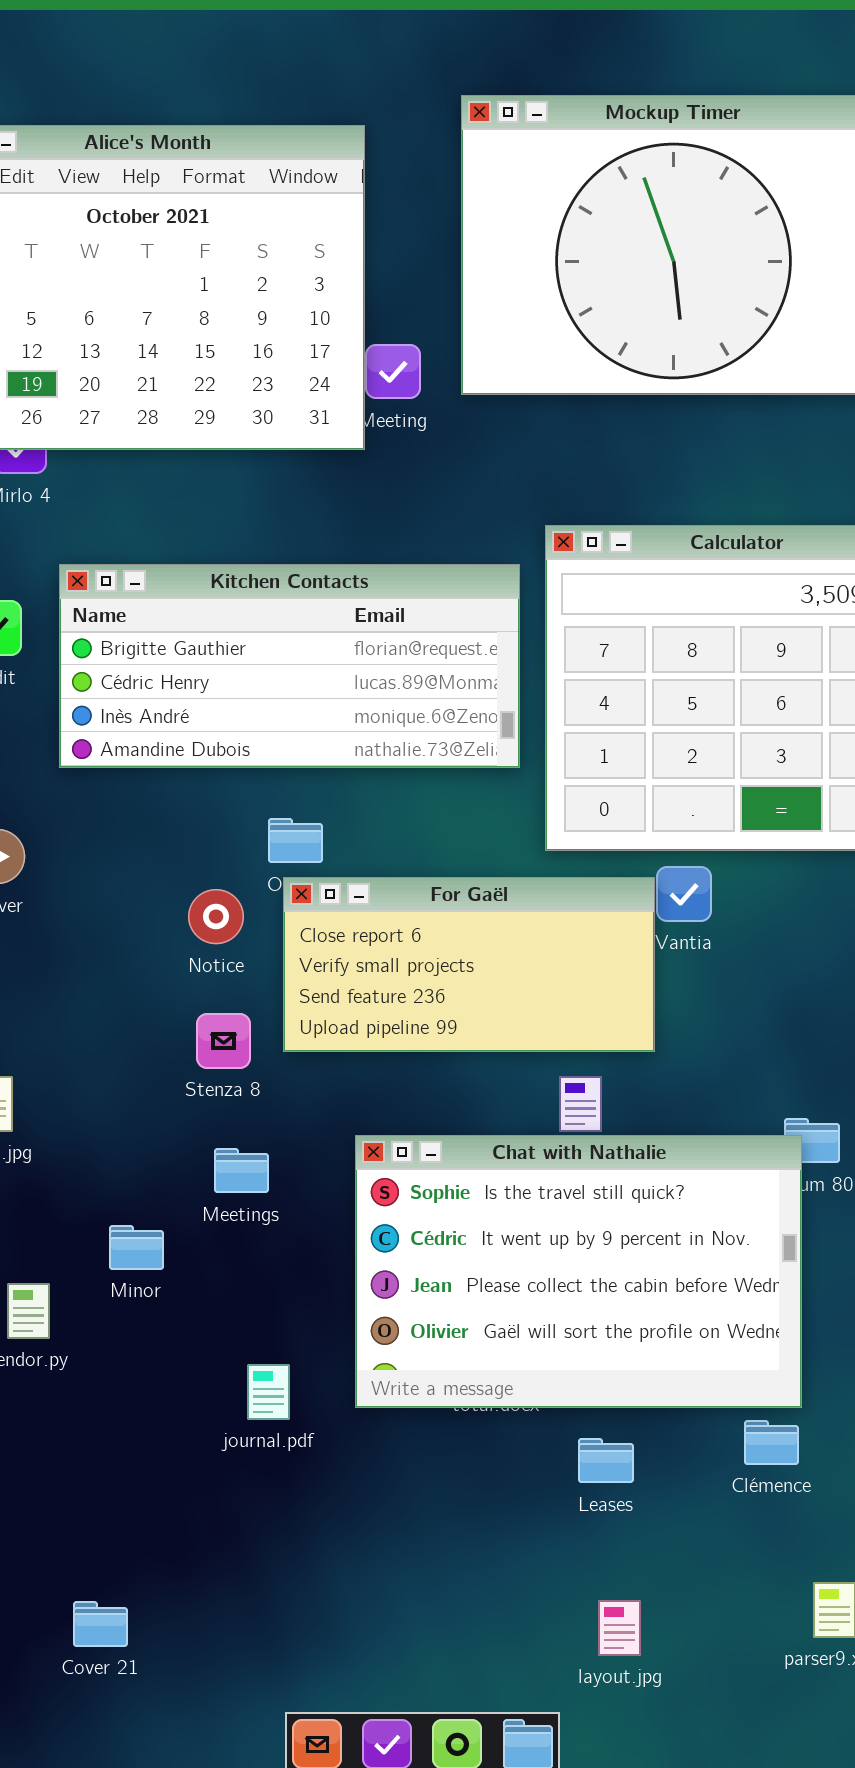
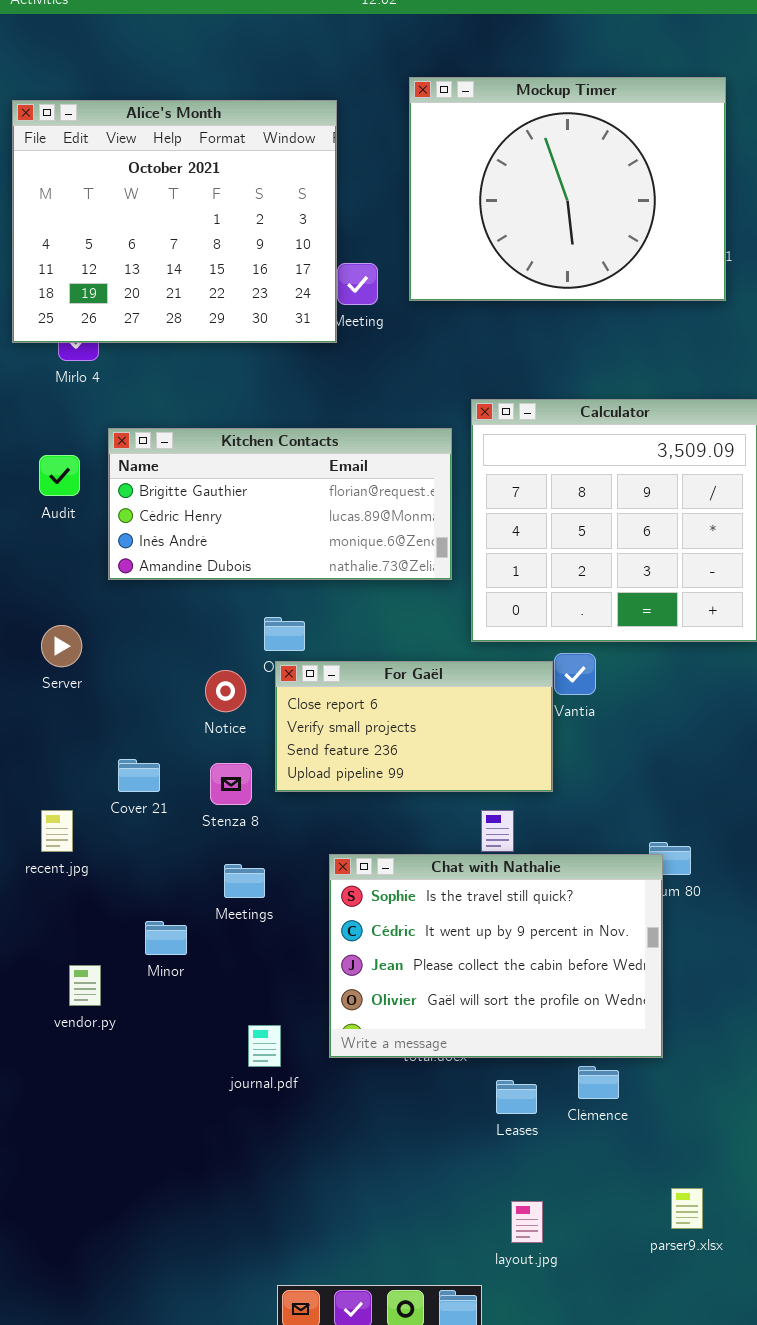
Clémence: [744,1420,799,1465] -> [578,1066,619,1099], moved
Cover 21: [73,1601,128,1647] -> [118,759,160,792], moved

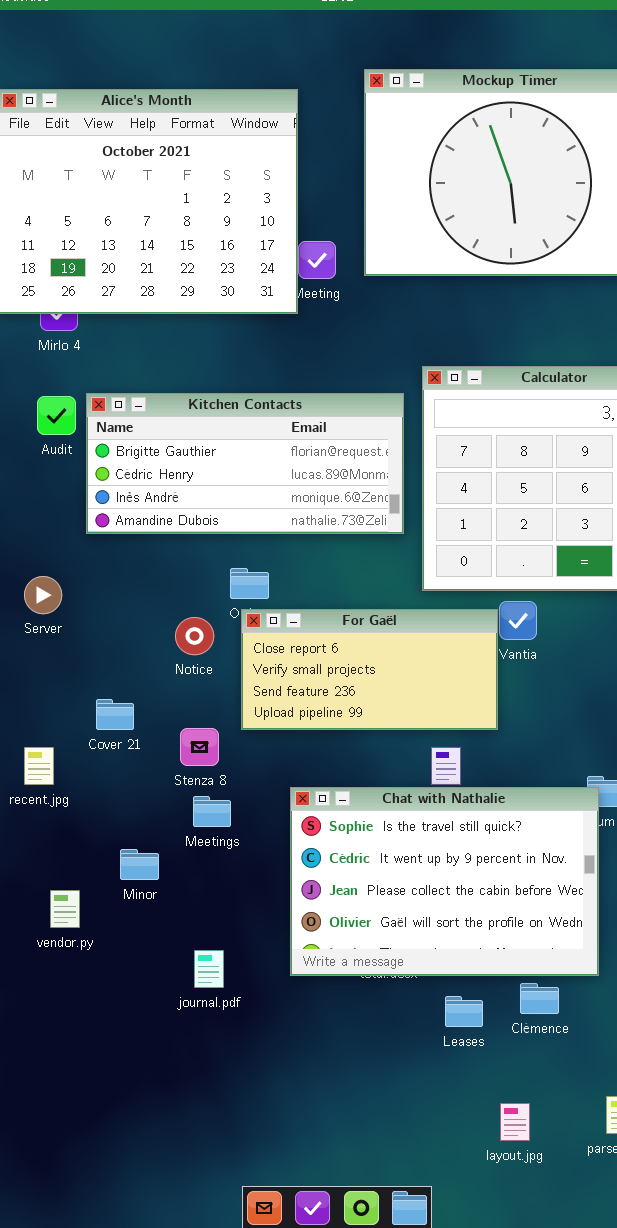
Audit: [39,455,80,496] -> [37,396,76,435], moved
Stenza 8: [210,763,252,805] -> [180,728,219,766], moved
journal.pdf: [248,1025,281,1067] -> [194,950,224,988], moved
layout.jpg: [511,1201,543,1243] -> [500,1103,530,1141], moved

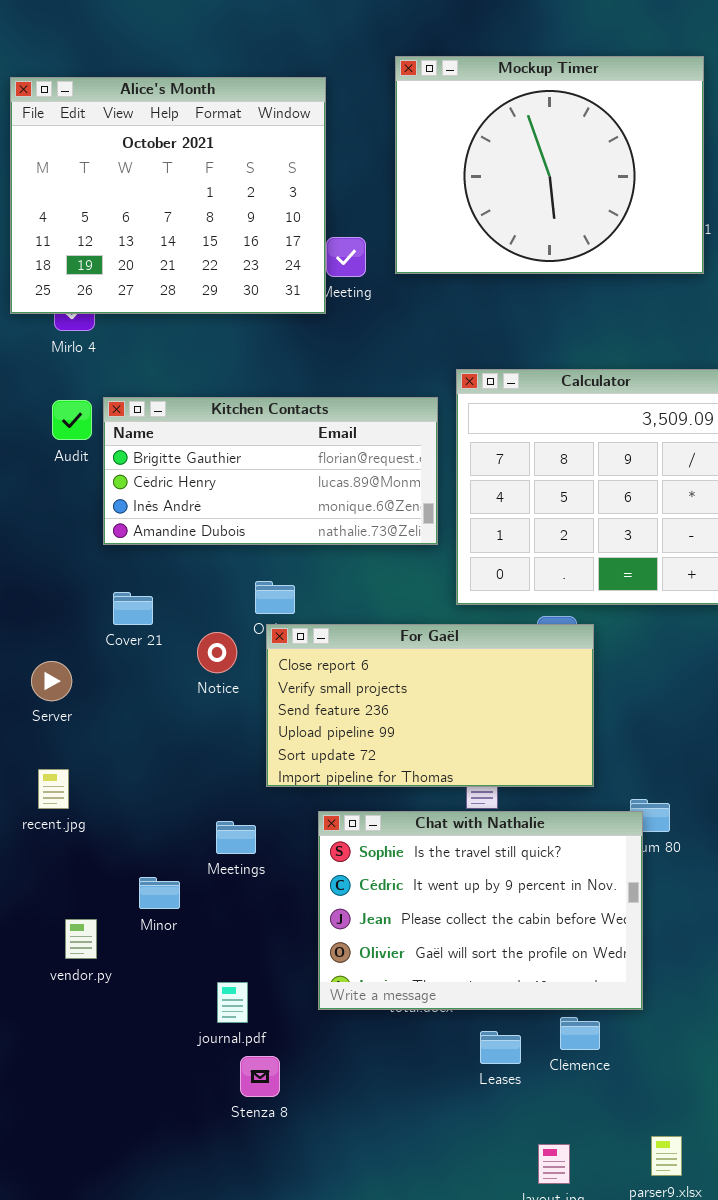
Server: [24,576,62,614] -> [31,661,72,701], moved
For Gaël: [241,609,498,730] -> [266,624,594,787], resized
Cover 21: [96,699,134,730] -> [113,592,153,625], moved
Stenza 8: [180,728,219,766] -> [240,1056,280,1097], moved

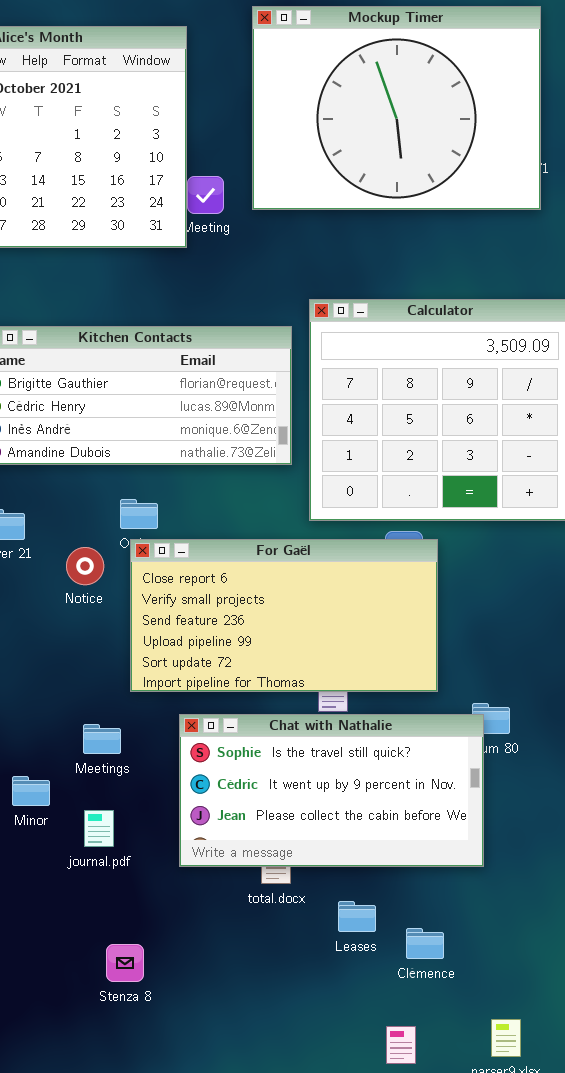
Chat with Nathalie: [318,811,643,1010] -> [179,714,484,867], resized
journal.pdf: [217,982,248,1023] -> [84,810,114,847], moved
Clémence: [560,1017,600,1050] -> [406,928,444,959], moved
Leases: [480,1031,521,1064] -> [338,901,376,932], moved

